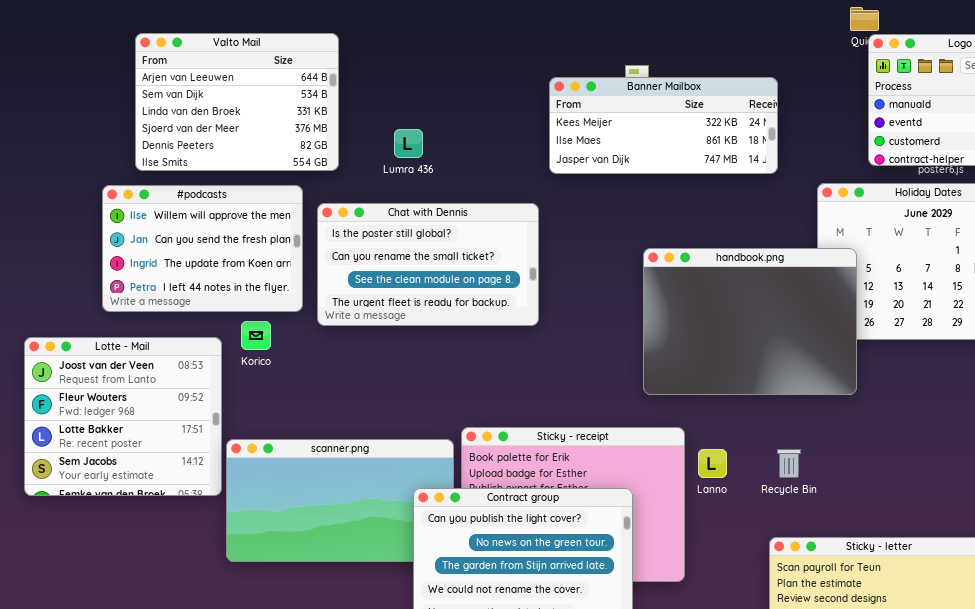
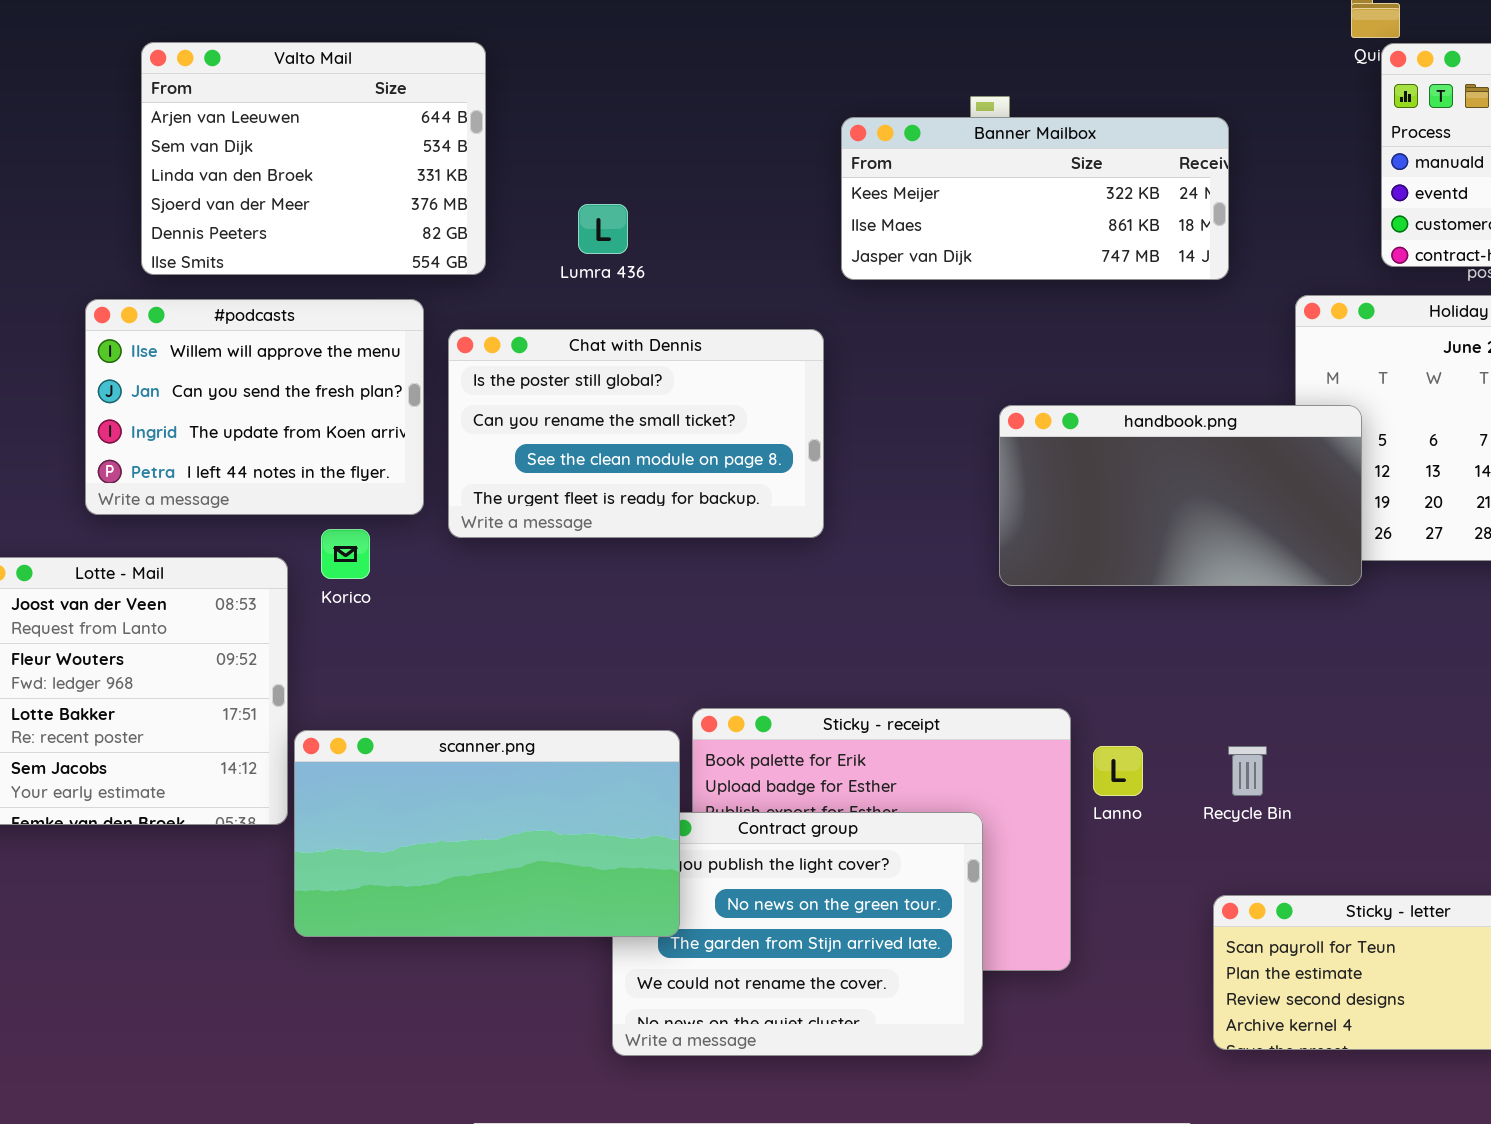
handbook.png: [643,248,857,395] -> [999,405,1362,586], resized
scanner.png: [226,439,454,562] -> [294,730,680,937], raised

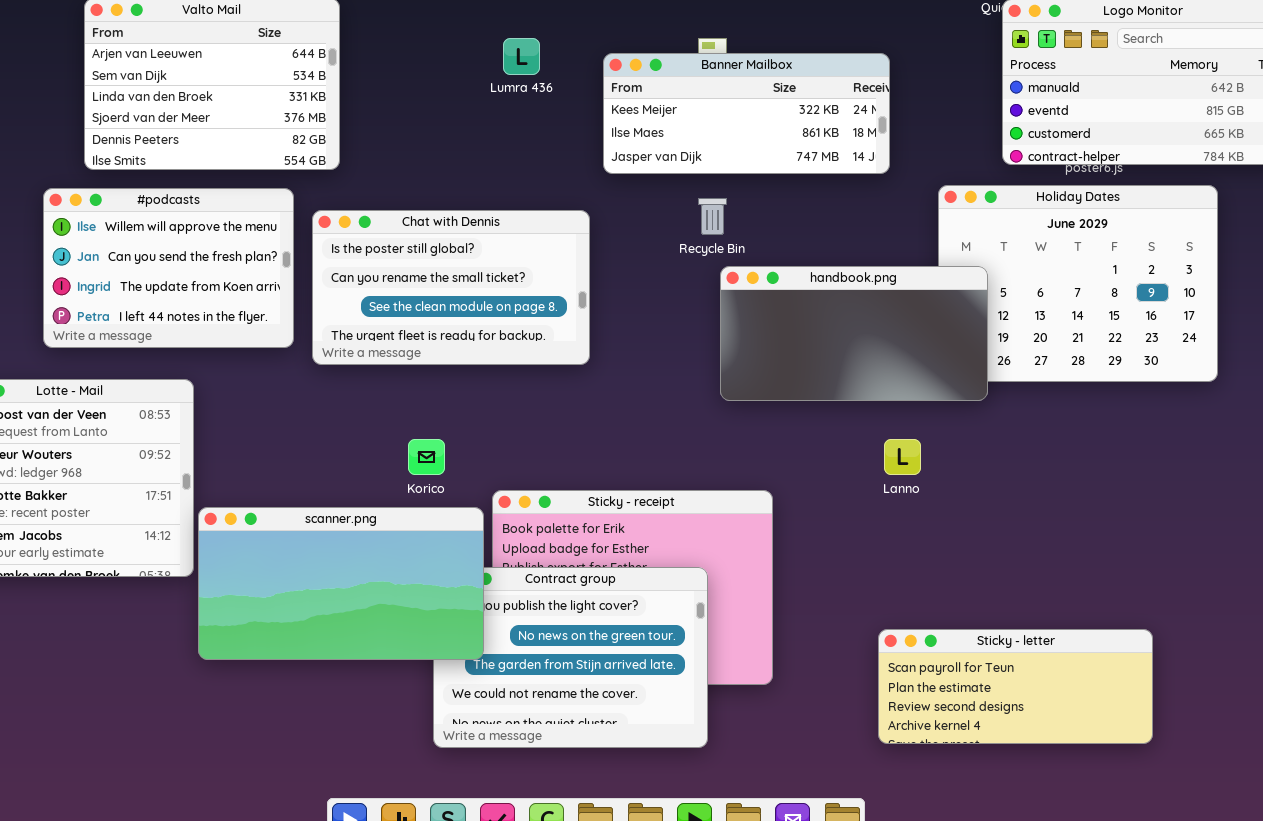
Lumra 436: [578,204,628,254] -> [503,38,540,75], moved
Korico: [321,529,370,579] -> [408,439,445,475], moved
Lanno: [1093,746,1143,796] -> [884,439,921,475], moved
Recycle Bin: [1228,746,1267,796] -> [698,198,727,235], moved

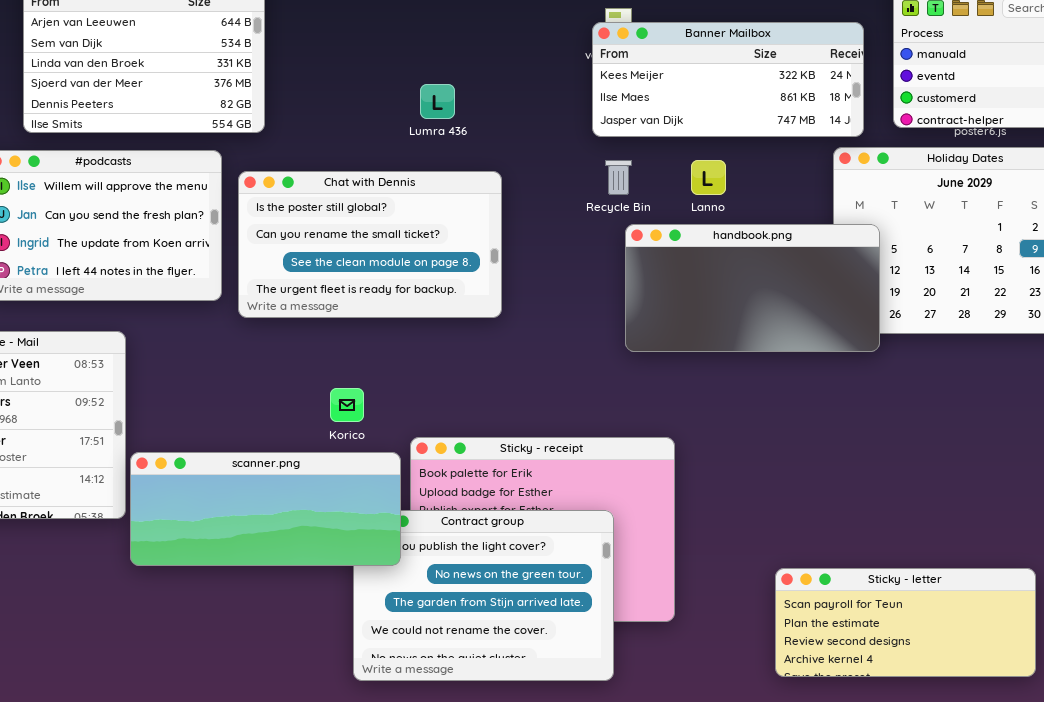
Lumra 436: [503,38,540,75] -> [420,84,455,119], moved
Banner Mailbox: [603,53,890,174] -> [592,22,864,137], moved
Lanno: [884,439,921,475] -> [691,160,726,195], moved
scanner.png: [198,507,484,660] -> [130,452,401,566], resized

